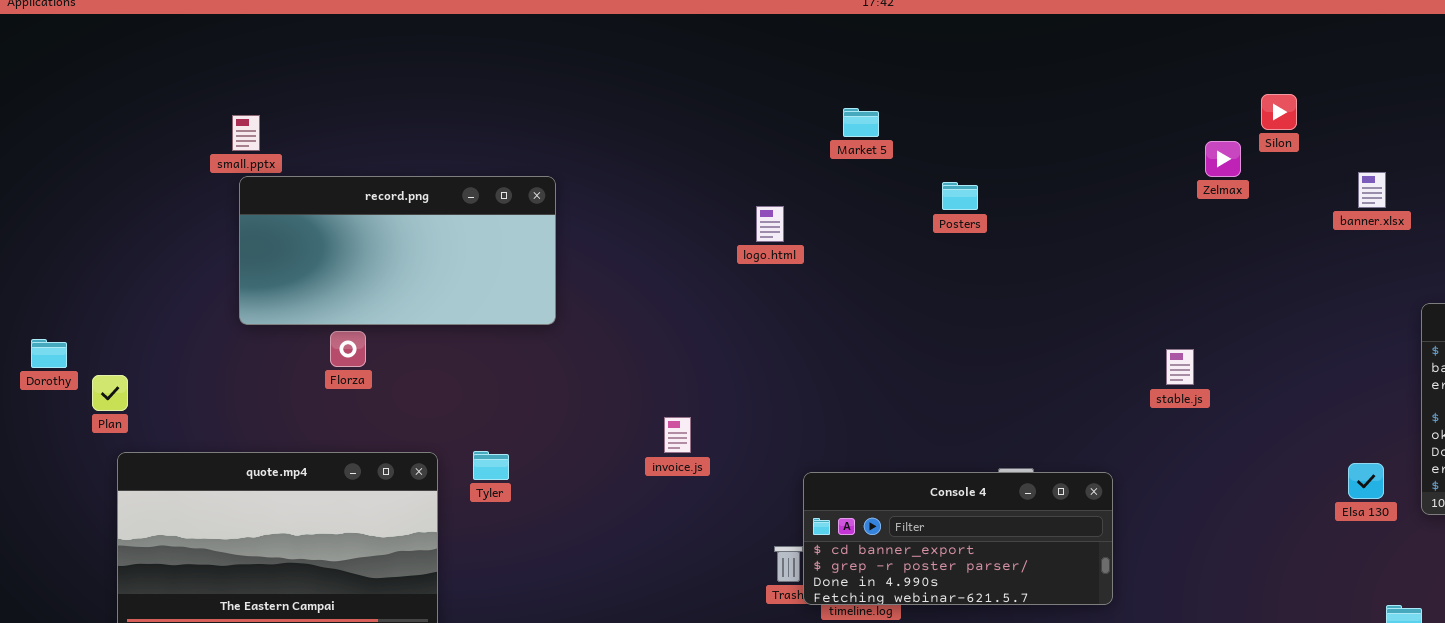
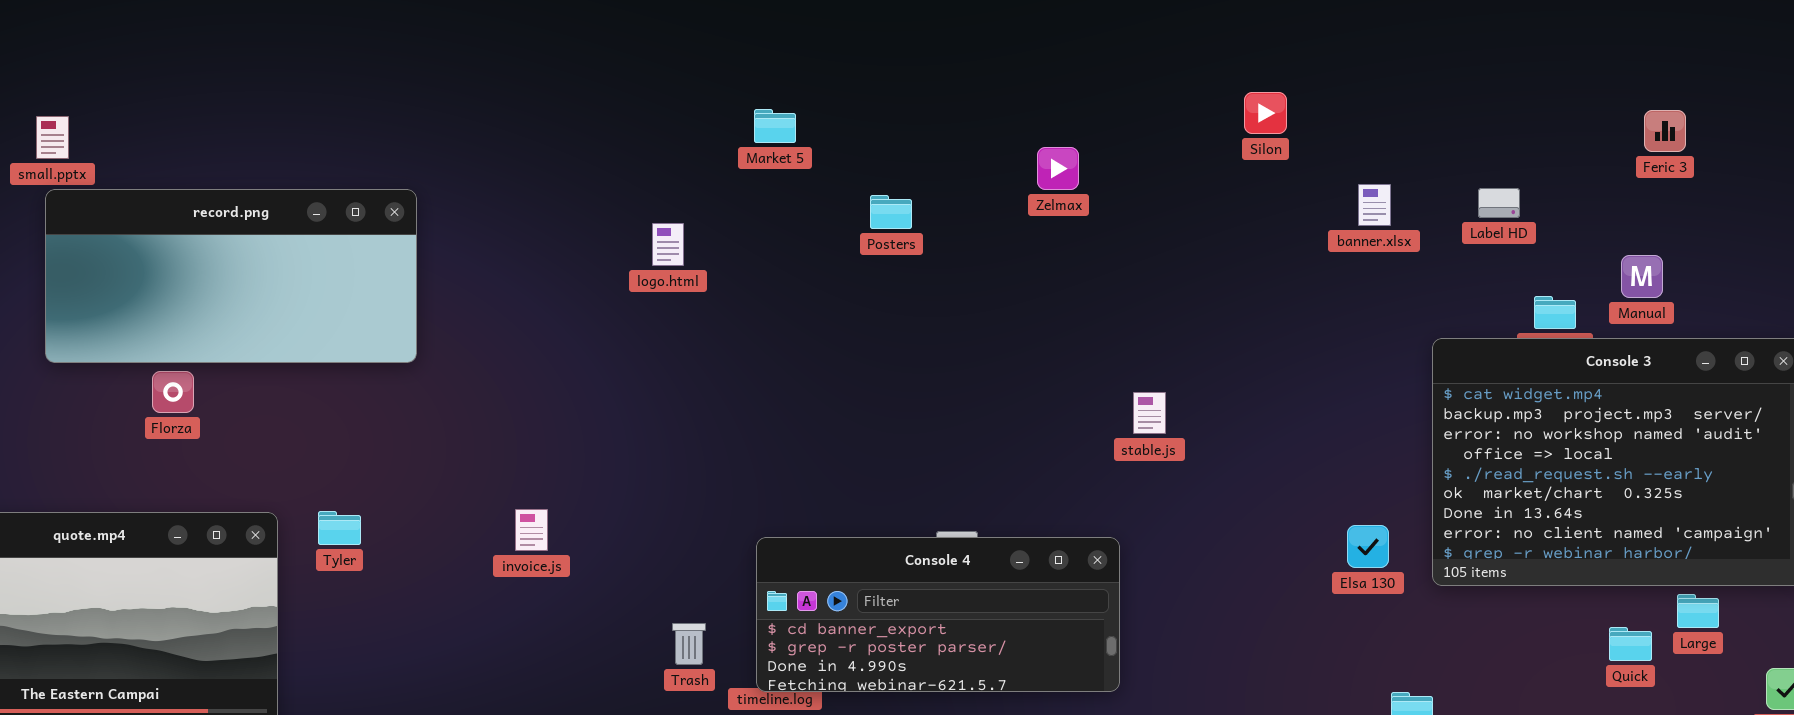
Zelmax: [1205,141,1241,177] -> [1037,147,1079,190], moved
invoice.js: [664,417,691,453] -> [515,509,548,551], moved
Console 4: [803,472,1113,605] -> [756,537,1120,692], moved

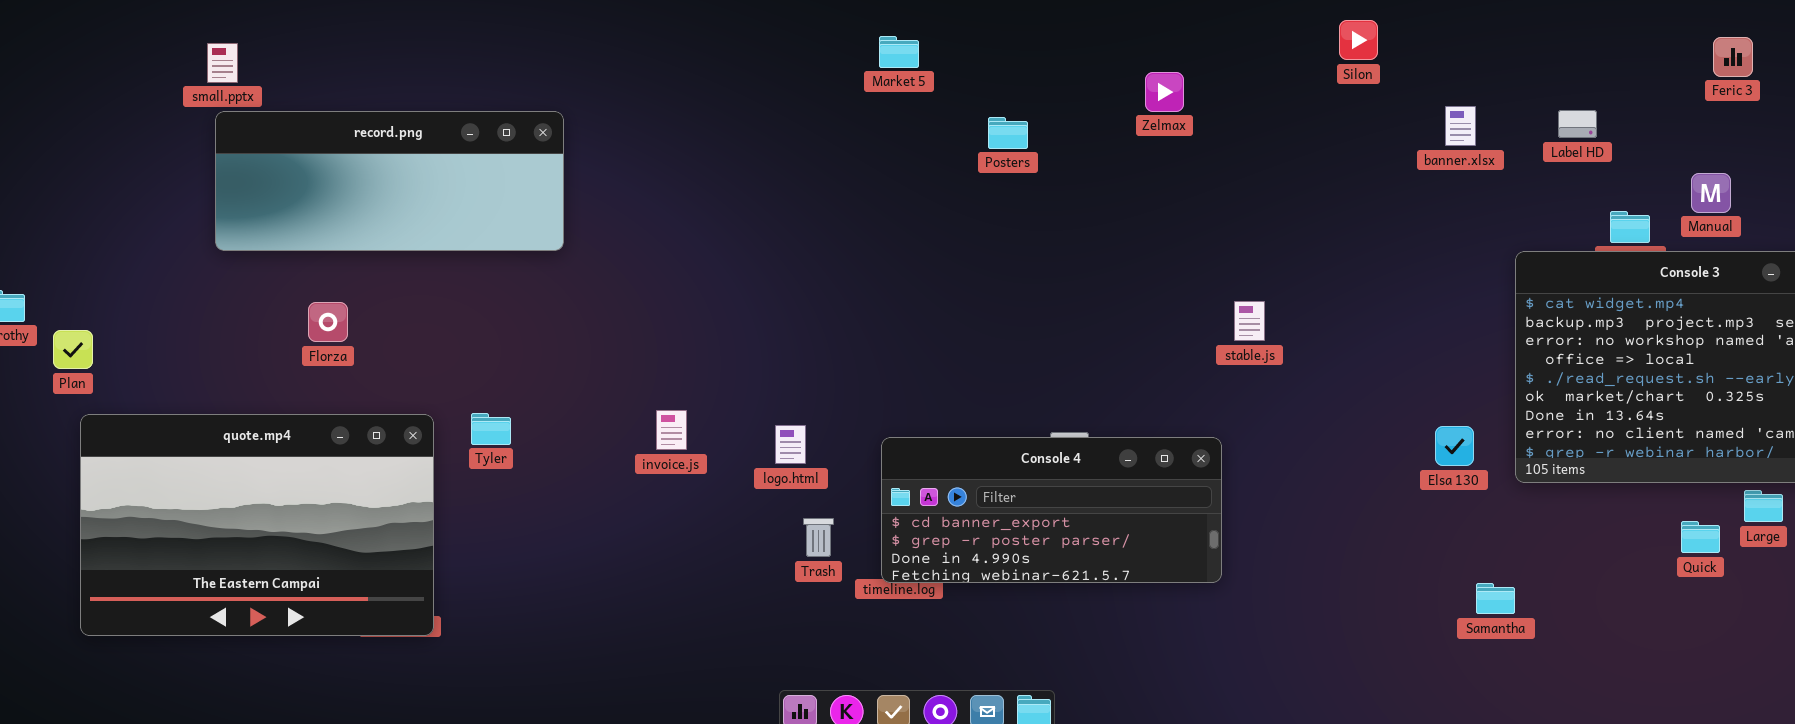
record.png: [45,189,417,363] -> [215,111,564,251], resized
logo.html: [652,223,684,266] -> [775,425,806,464], moved
Florza: [152,371,194,413] -> [308,302,348,342], moved

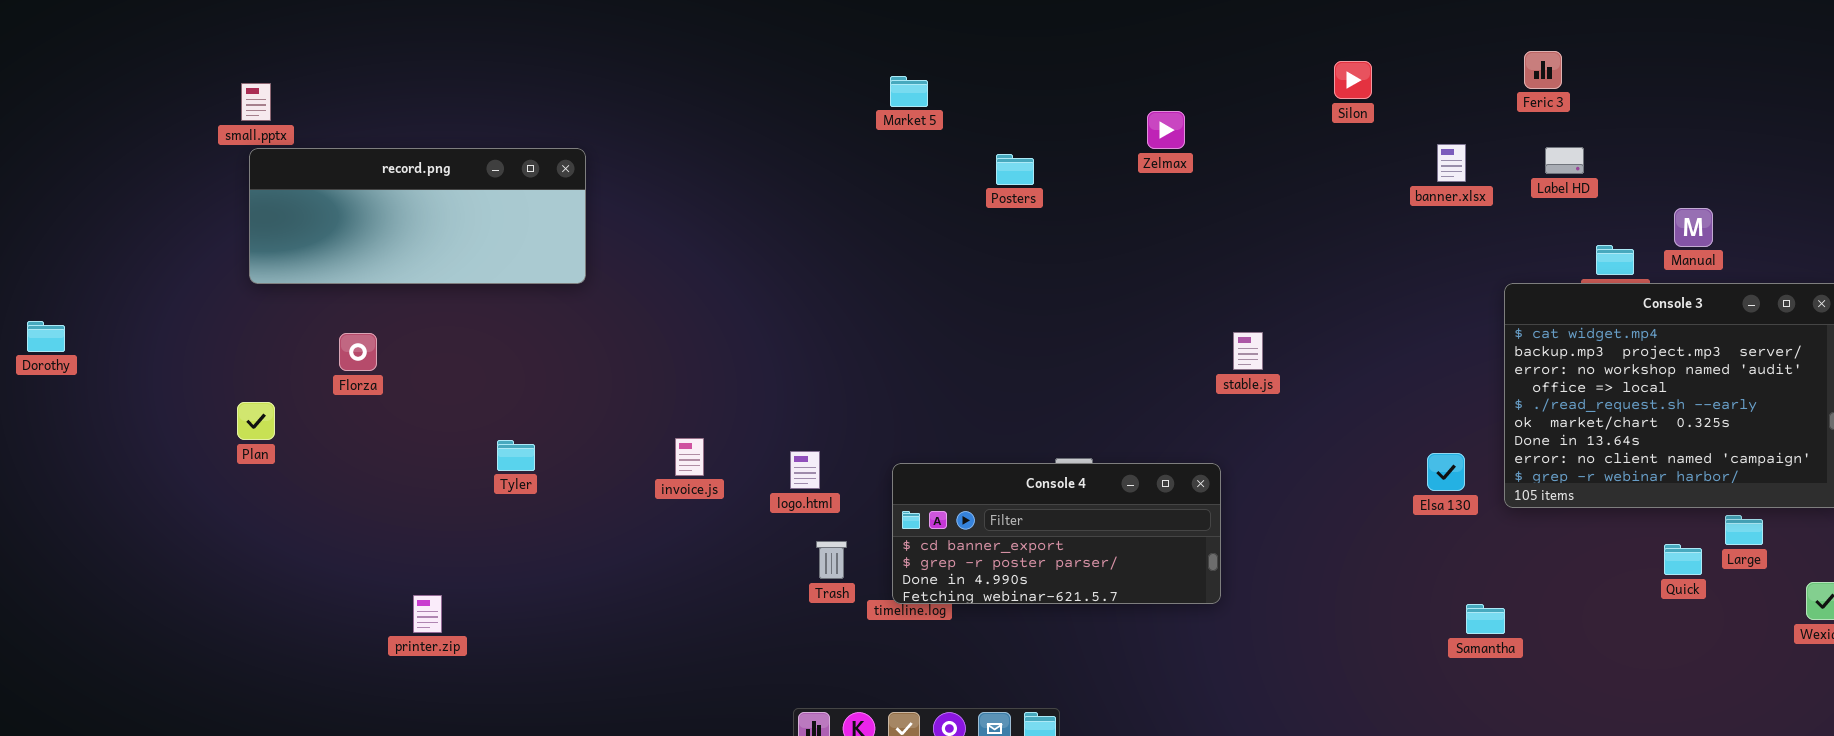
Feric 3: [1713,37,1753,77] -> [1524,51,1562,89], moved
Plan: [53,330,93,369] -> [237,402,275,440], moved
quote.mp4: [80,414,434,636] -> none, closed

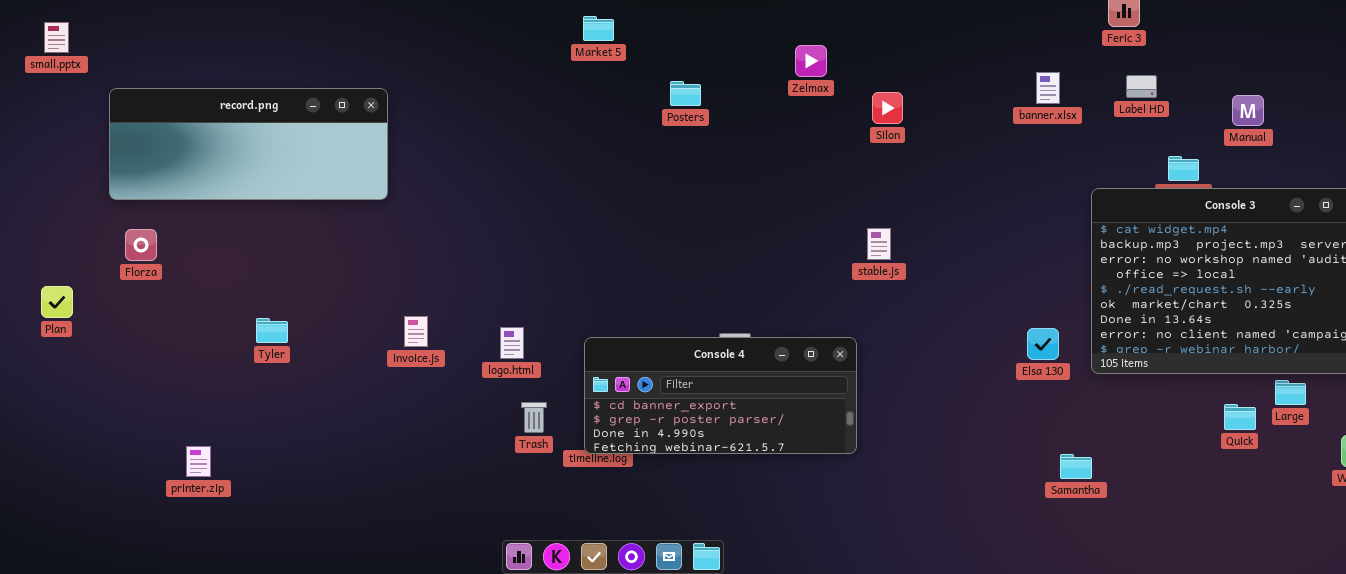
Silon: [1334,61,1372,99] -> [872,92,903,124], moved
record.png: [249,148,586,284] -> [109,88,388,200], moved
Manual: [1674,208,1713,247] -> [1232,95,1264,126], moved

